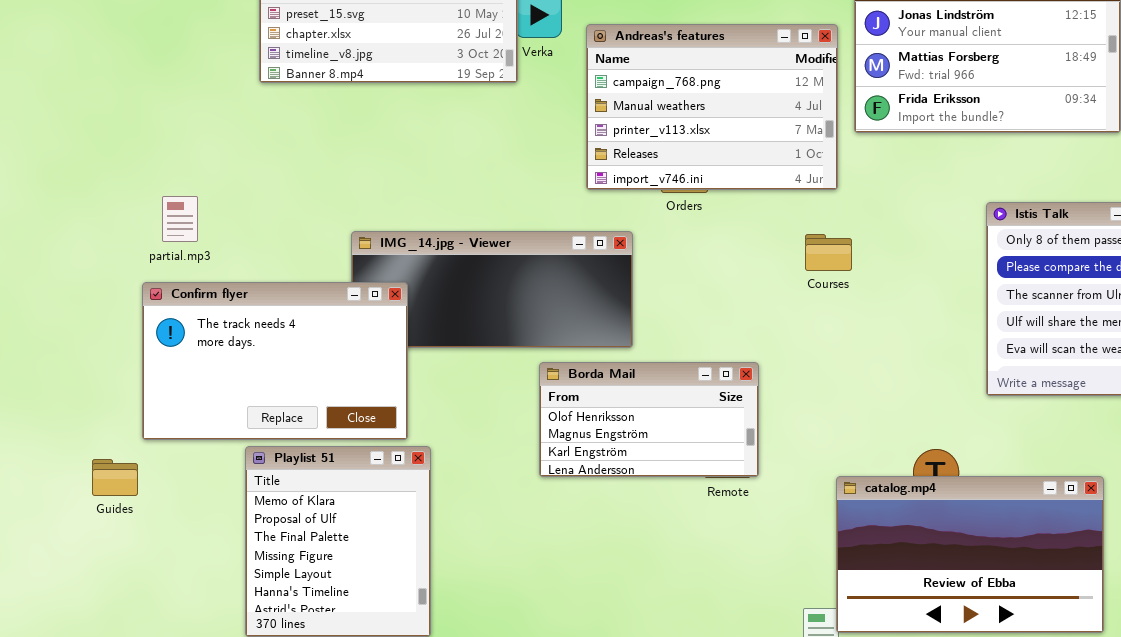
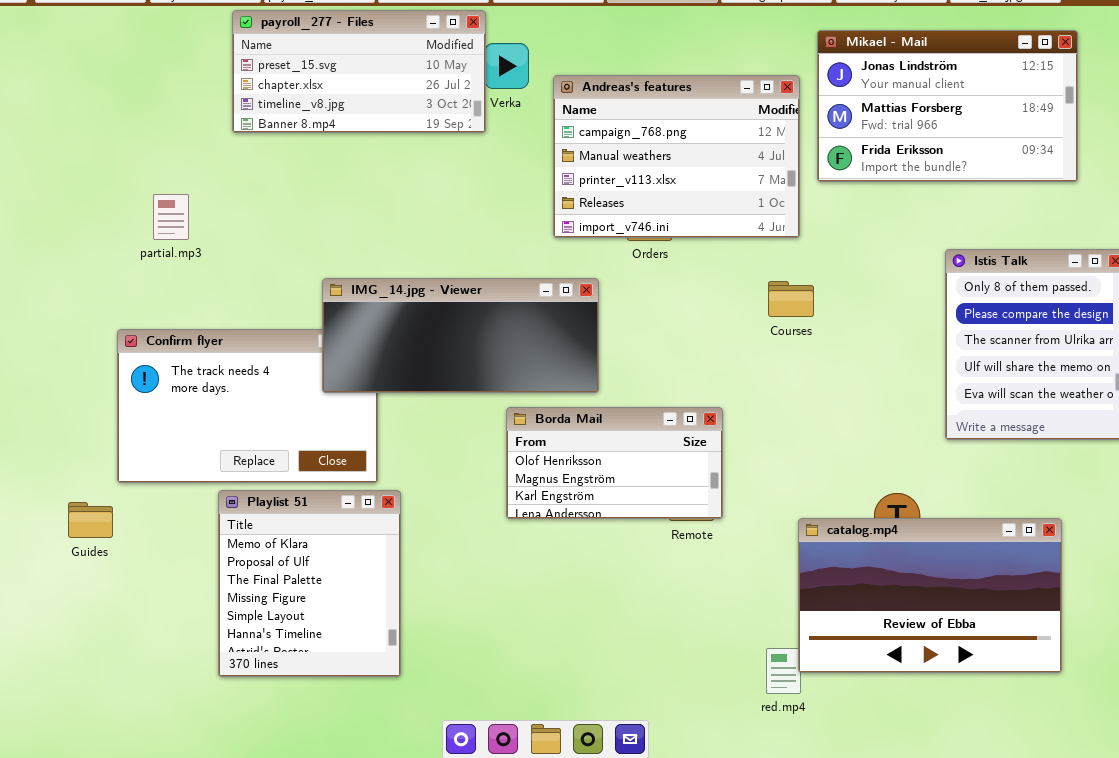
partial.mp3: [162,196,198,242] -> [153,194,189,240], moved
IMG_14.jpg - Viewer: [351,231,633,348] -> [322,278,599,393], raised

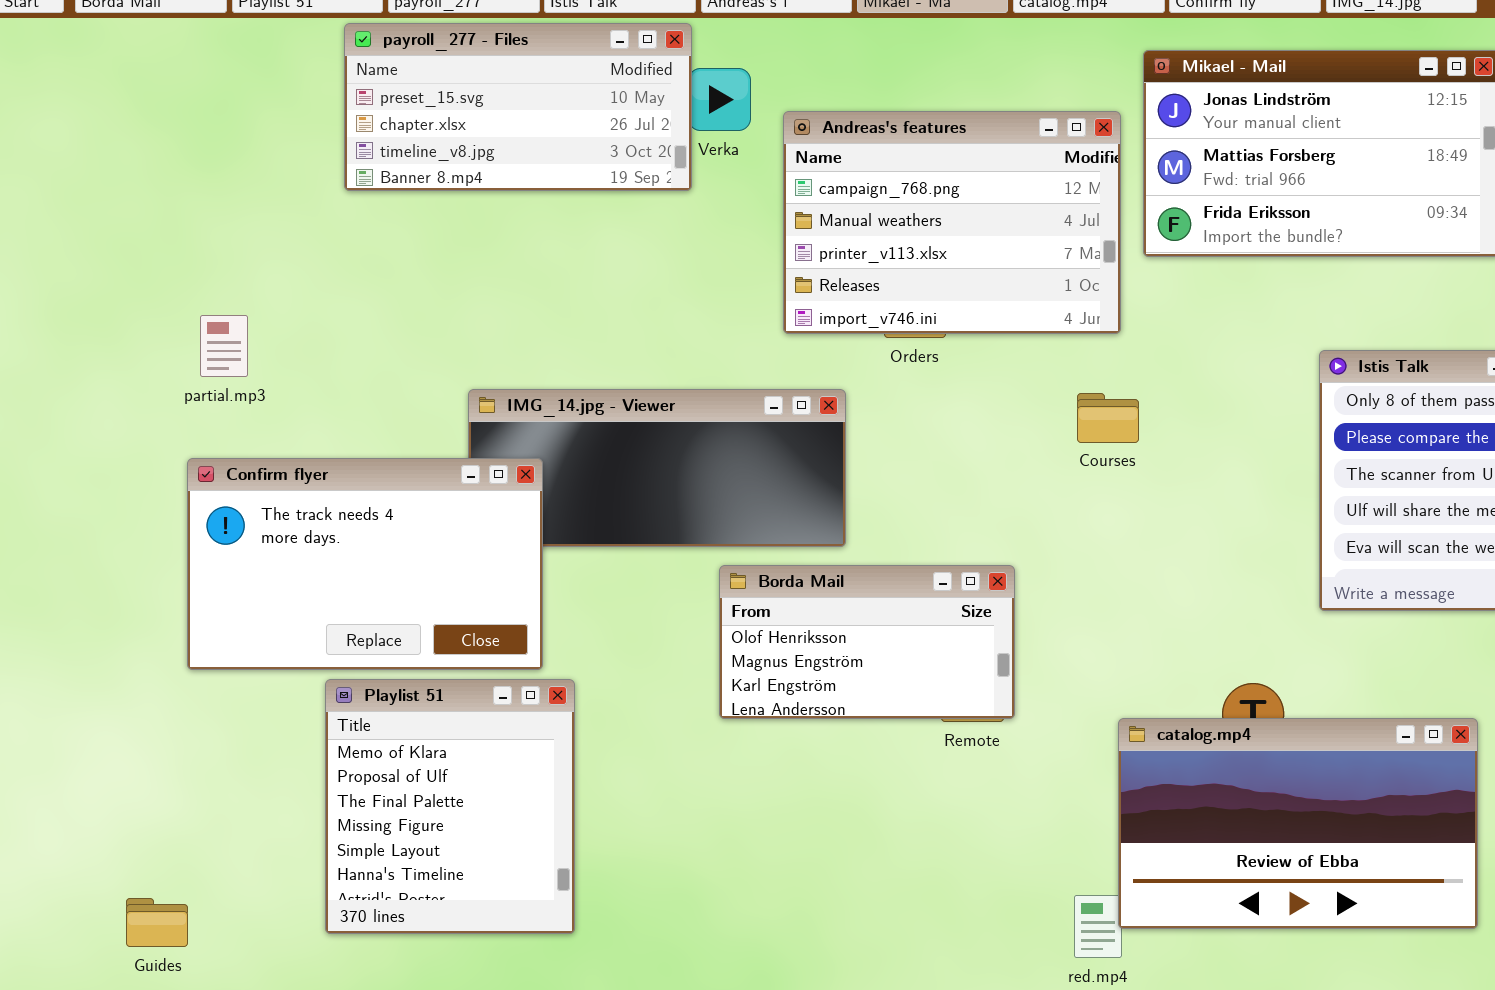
partial.mp3: [153,194,189,240] -> [200,315,248,377], moved
Confirm flyer: [117,329,378,483] -> [187,458,543,670], raised
Guides: [68,502,113,538] -> [126,898,188,947], moved

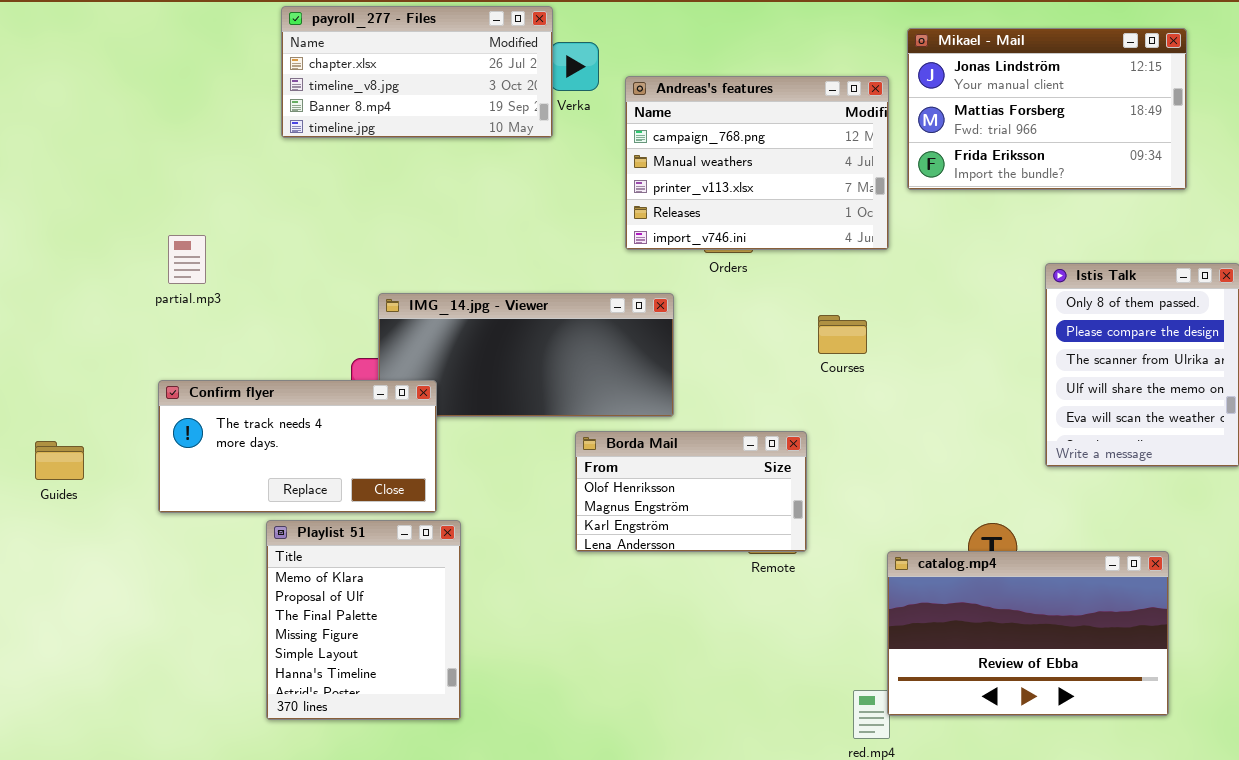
payroll_277 - Files: [344,23,692,191] -> [281,6,553,138], scrolled down 1 row
Courses: [1077,393,1139,443] -> [818,315,867,354], moved
Confirm flyer: [187,458,543,670] -> [158,380,437,513], resized
Guides: [126,898,188,947] -> [35,441,84,480], moved

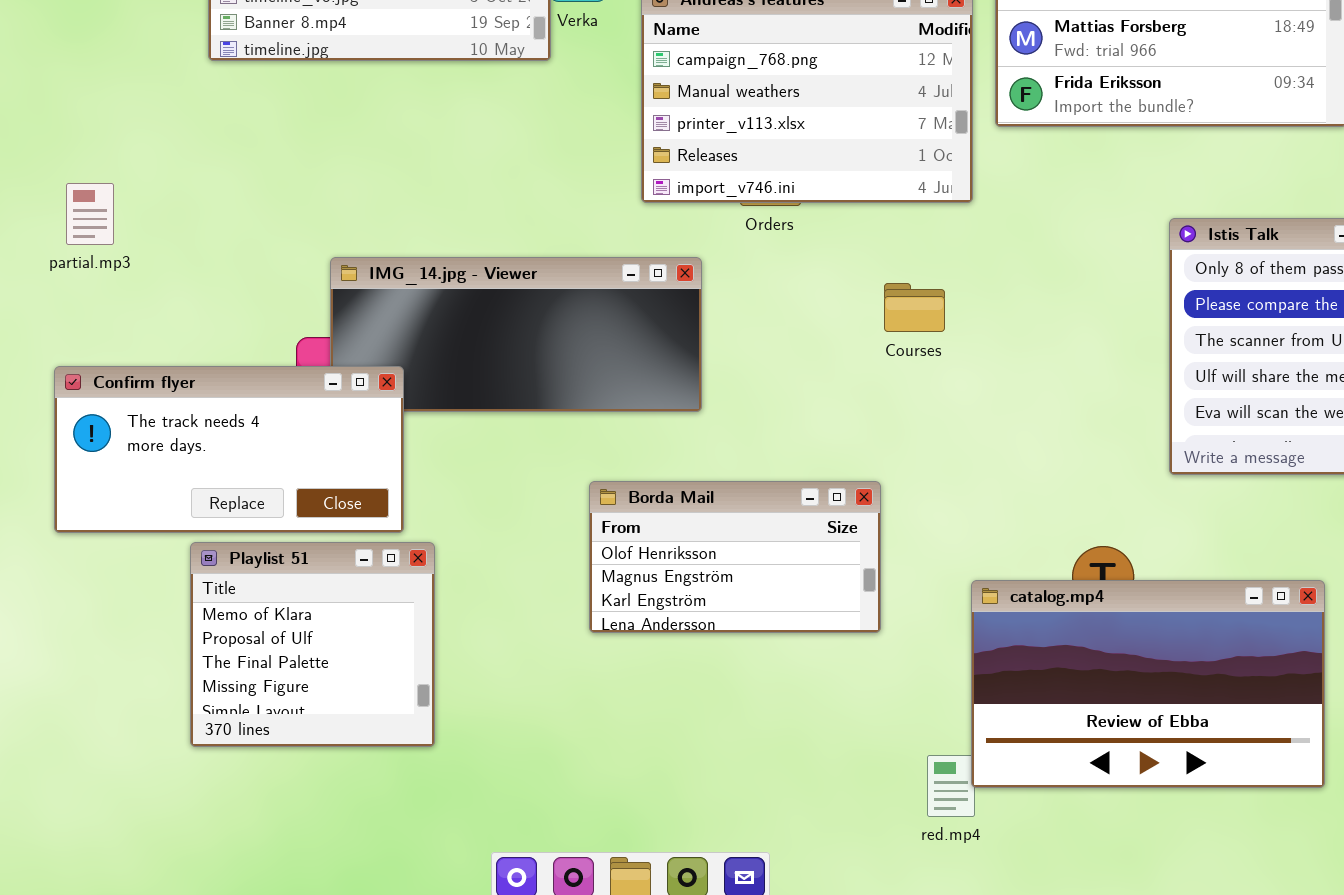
Borda Mail: [575,431,807,552] -> [589,481,881,633], moved
Playlist 51: [266,520,461,720] -> [190,542,435,747], resized

